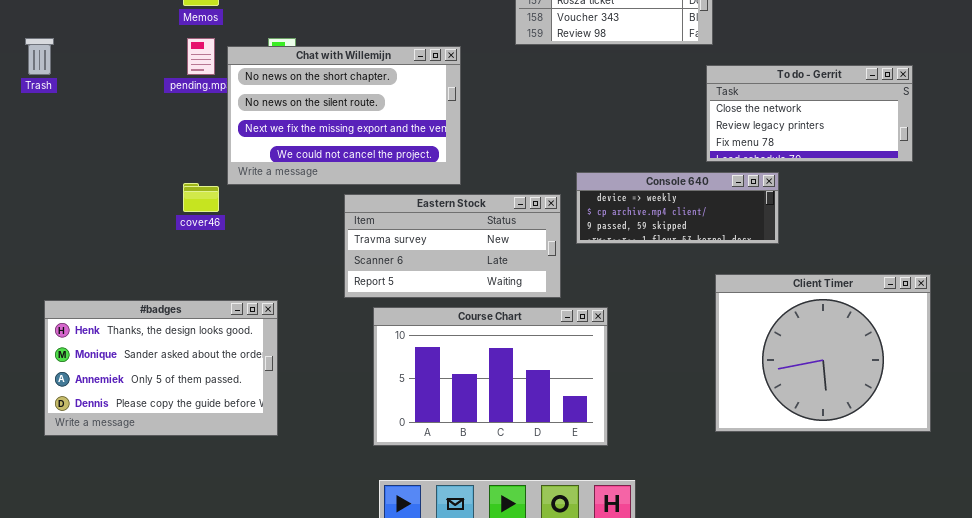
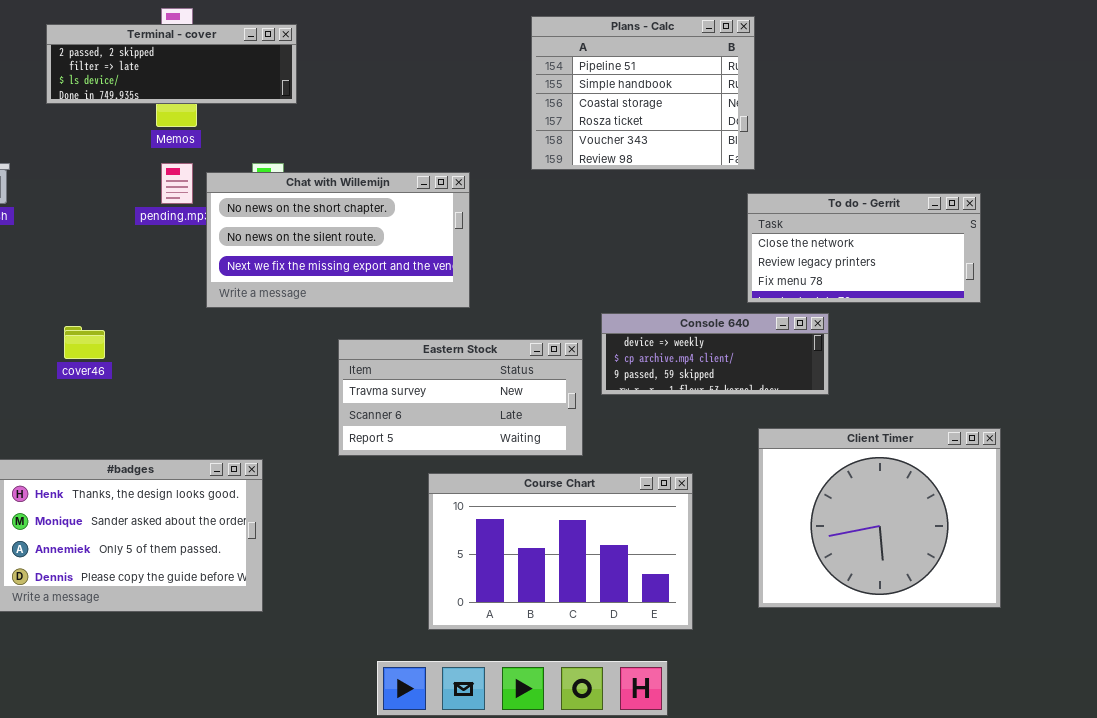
Chat with Willemijn: [227,46,461,185] -> [206,172,470,308], resized
cover46: [183,183,219,212] -> [64,326,105,359], moved
Course Chart: [373,307,608,446] -> [428,473,693,630], moved

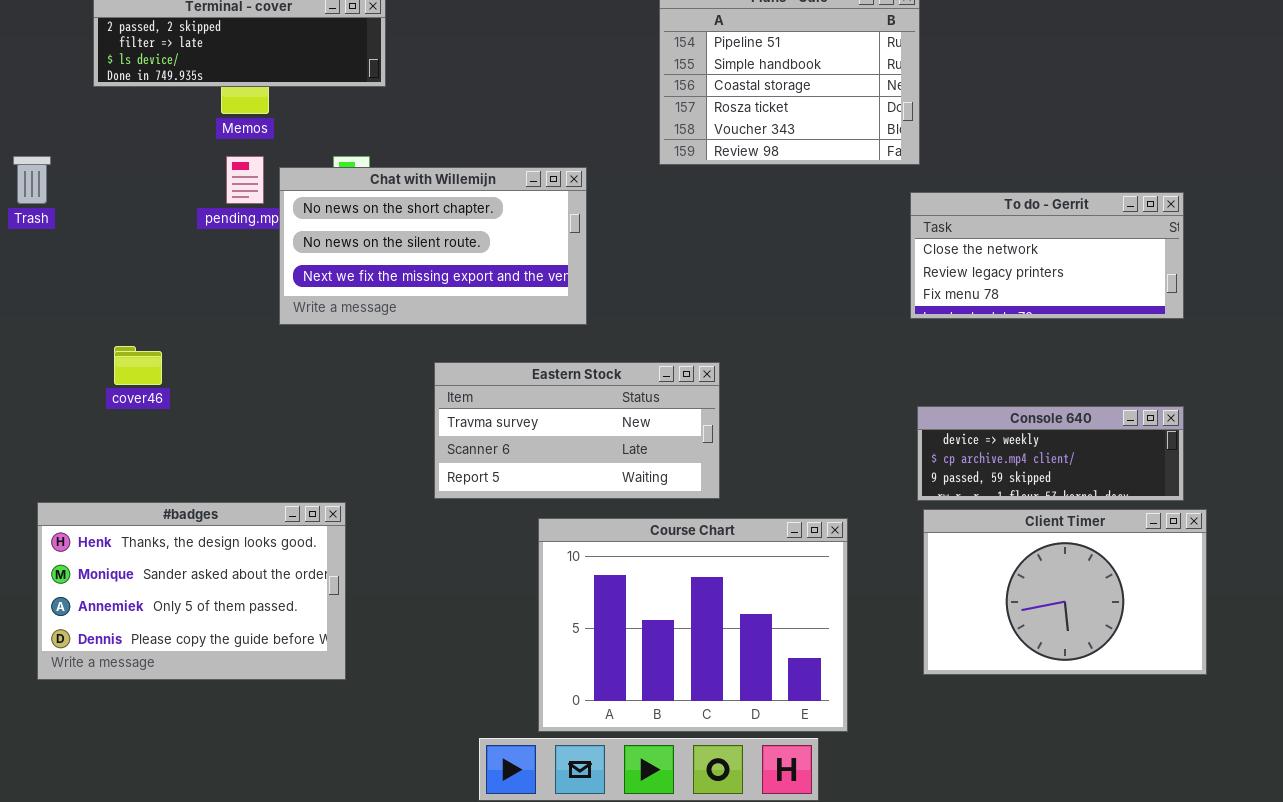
Console 640: [601,313,829,395] -> [917,406,1184,501], moved
Client Timer: [758,428,1001,608] -> [923,509,1207,675], resized
Course Chart: [428,473,693,630] -> [538,518,848,732], resized

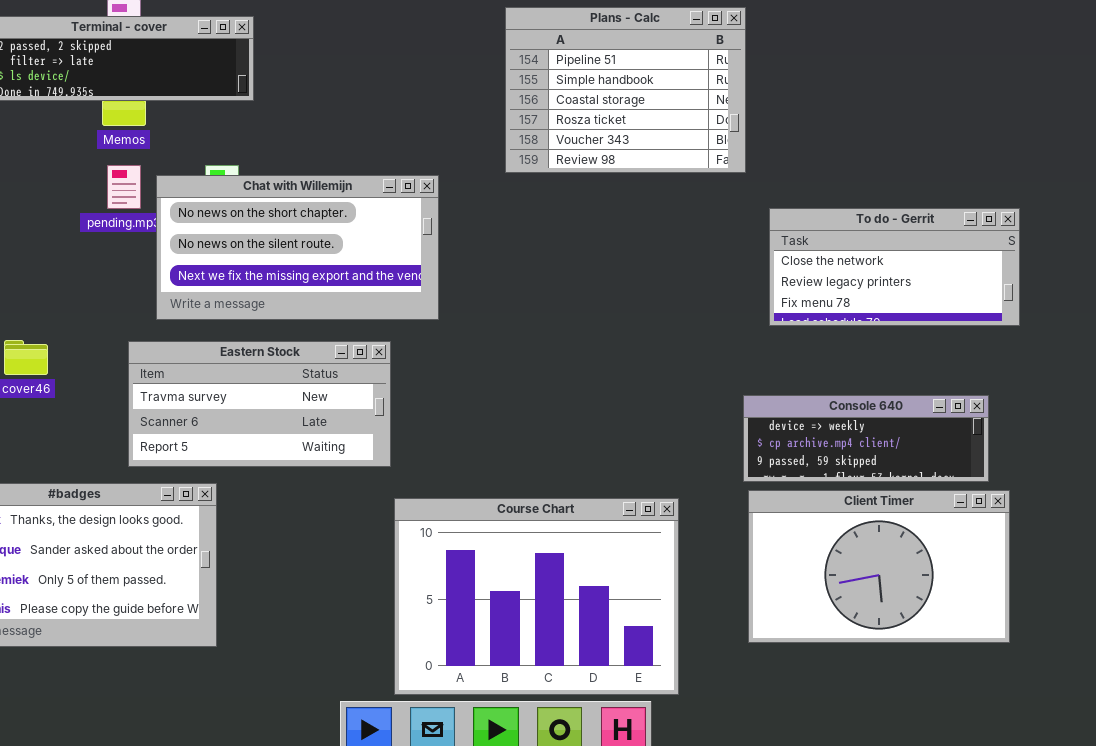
To do - Gerrit: [910,192,1184,319] -> [769,208,1020,326], moved
Eastern Stock: [434,362,720,499] -> [128,341,391,467], moved

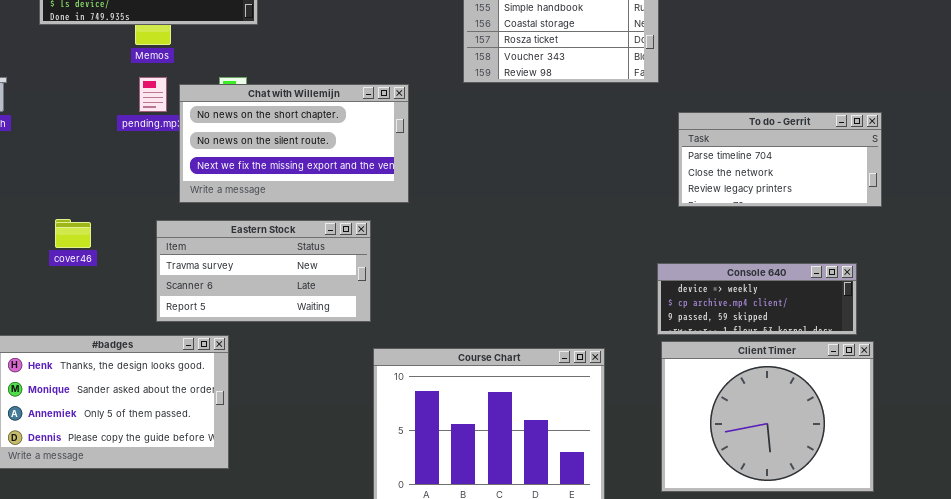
To do - Gerrit: [769,208,1020,326] -> [678,112,882,207], scrolled up 1 row
Client Timer: [748,490,1010,643] -> [661,341,874,492], resized

